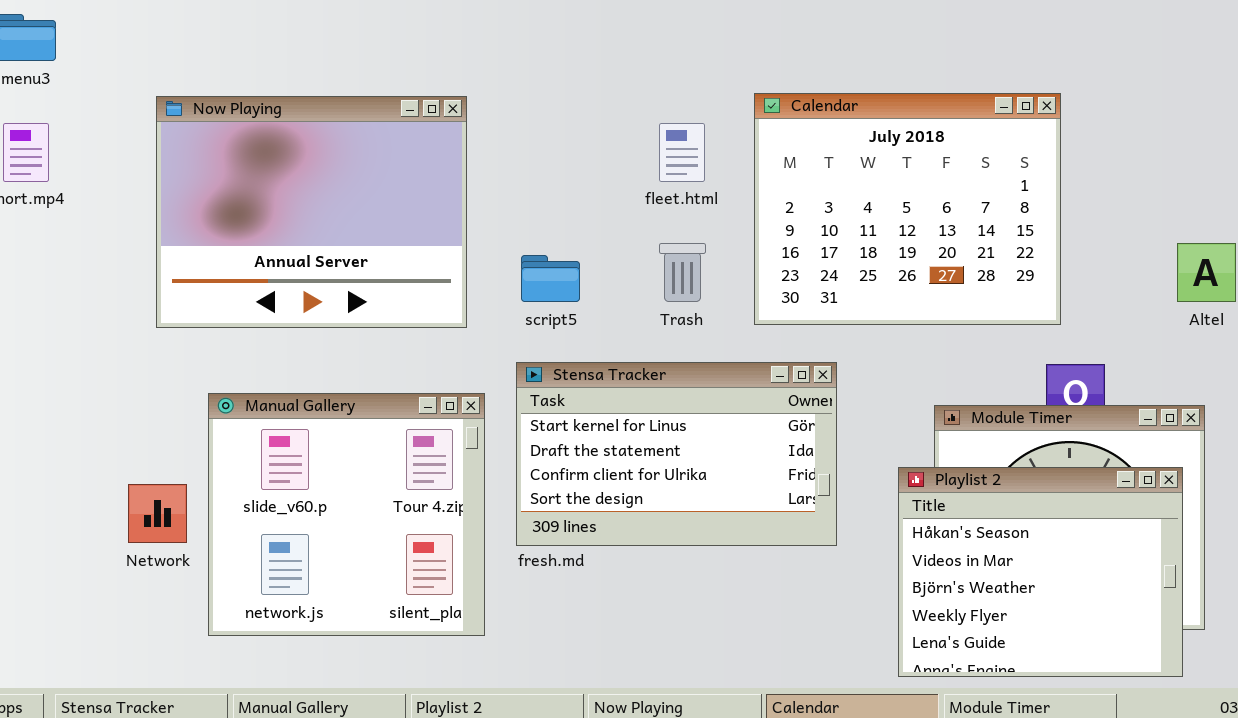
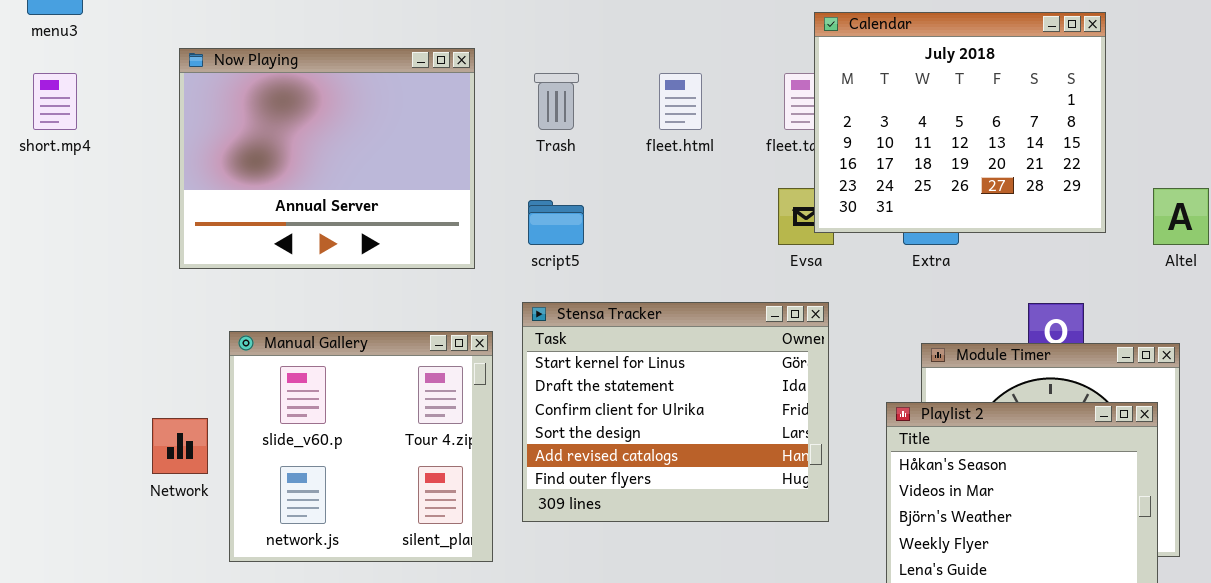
Calendar: [754,93,1061,325] -> [814,12,1106,233], moved
Trash: [659,243,706,302] -> [534,73,579,130], moved
Stensa Tracker: [516,362,837,546] -> [522,302,829,522], resized

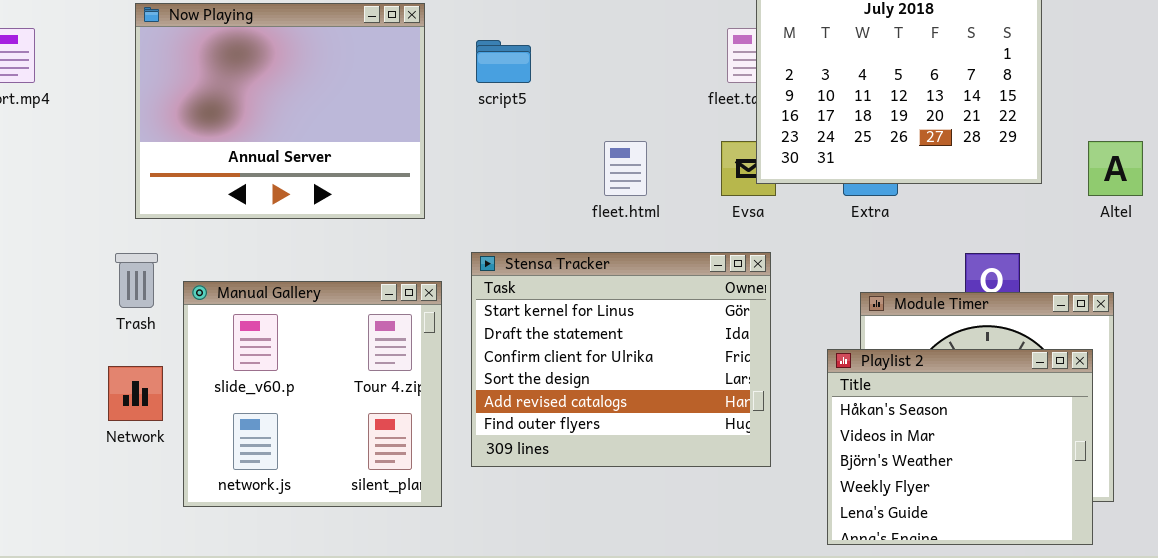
Trash: [534,73,579,130] -> [115,253,158,308], moved
fleet.html: [659,73,702,130] -> [604,141,647,196], moved
script5: [528,200,584,245] -> [476,40,531,83], moved

